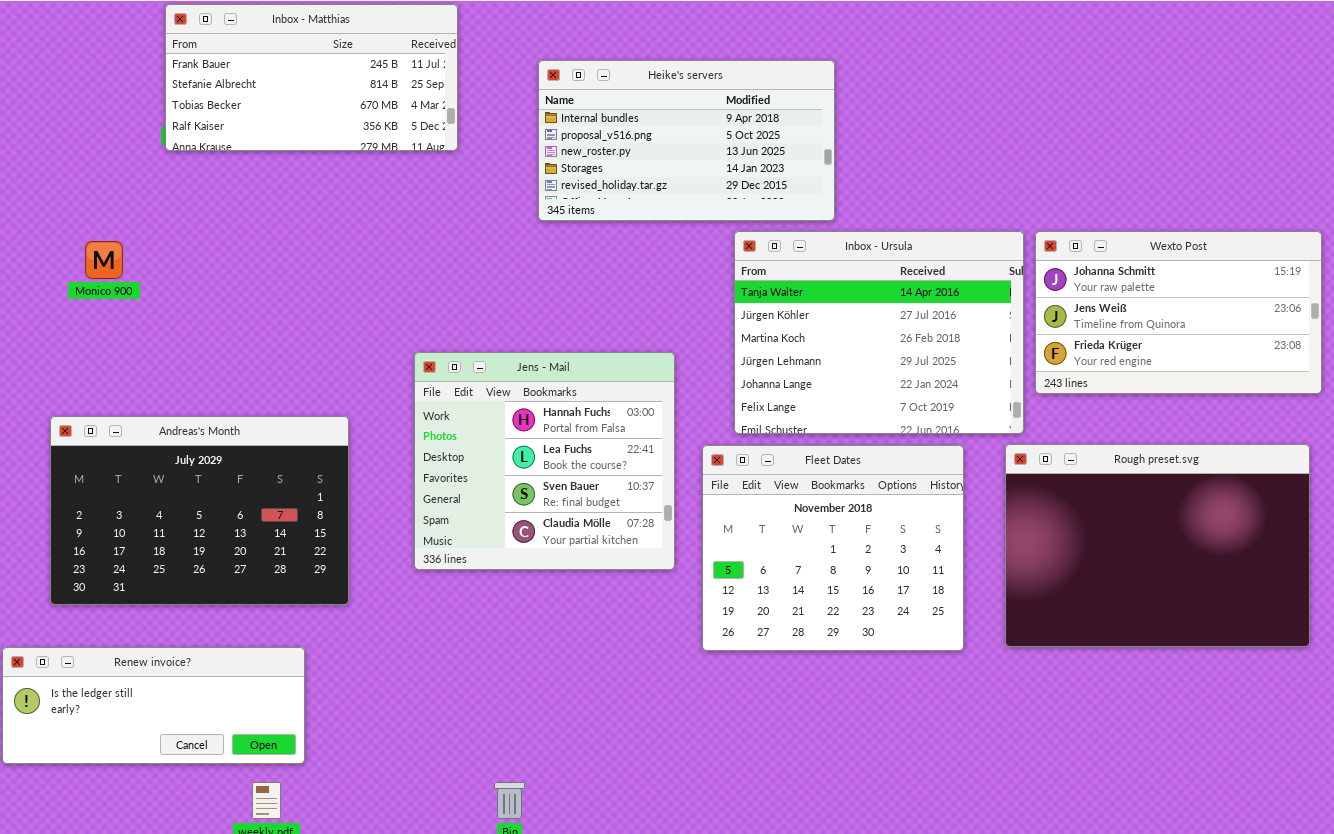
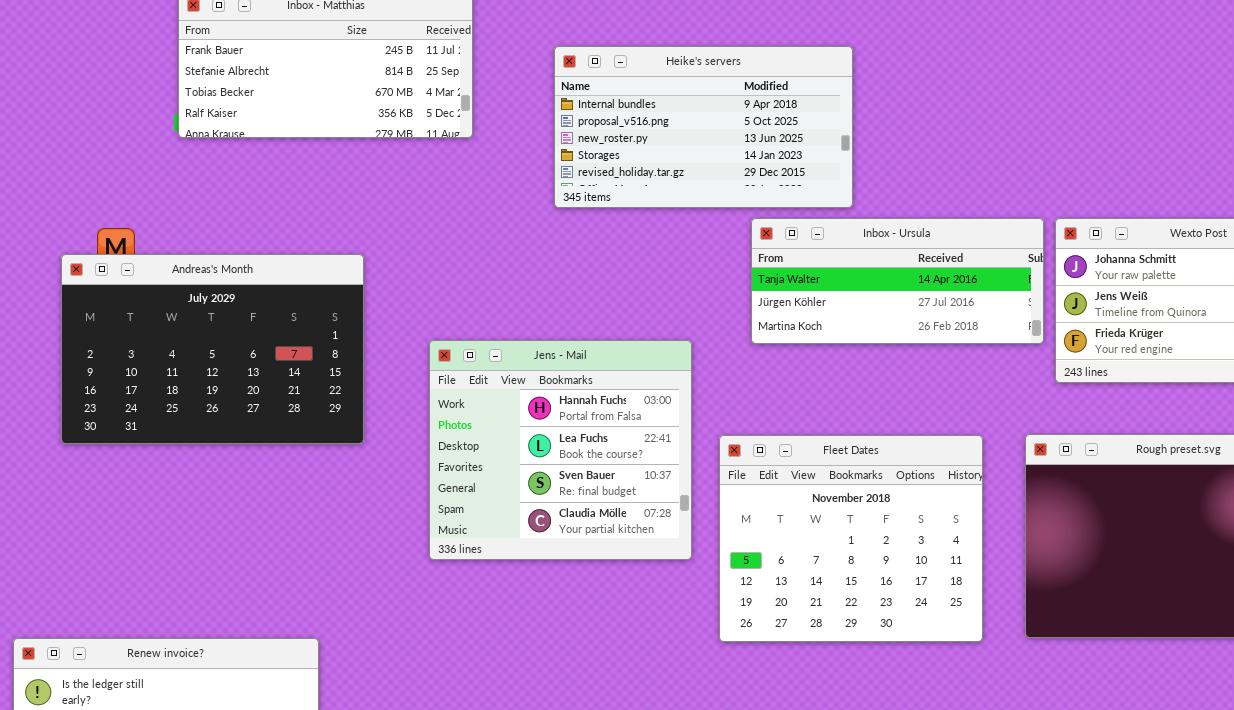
Inbox - Ursula: [734,231,1024,434] -> [751,218,1044,344], resized
Andreas's Month: [50,416,349,605] -> [61,254,364,444], moved

